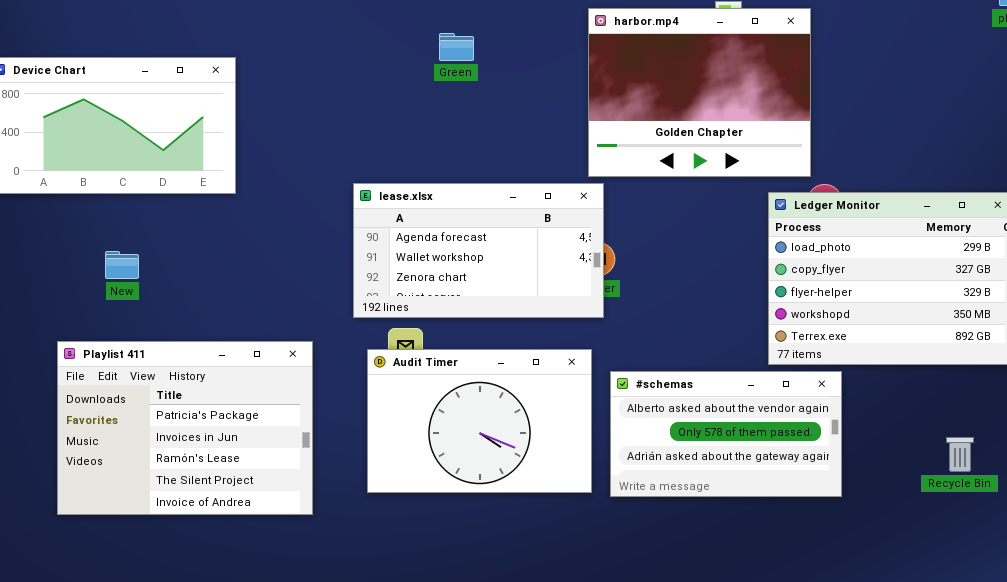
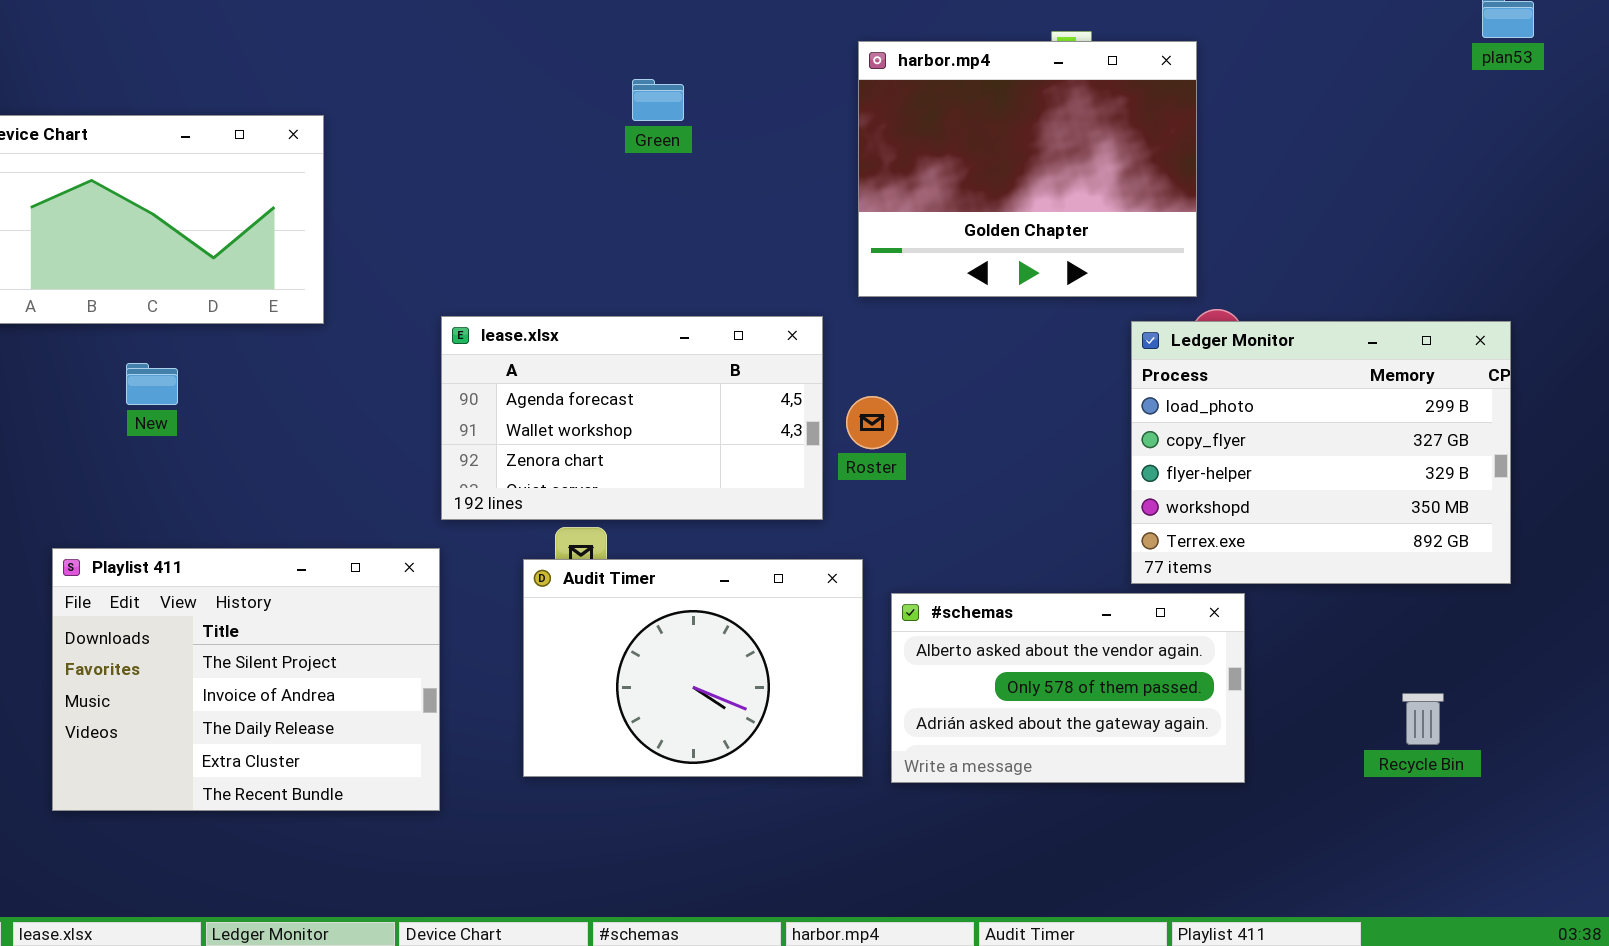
lease.xlsx: [353,183,604,318] -> [441,316,823,520], moved
New: [105,251,139,279] -> [126,363,178,405], moved
Playlist 411: [57,341,313,515] -> [52,548,440,811], scrolled down 3 rows

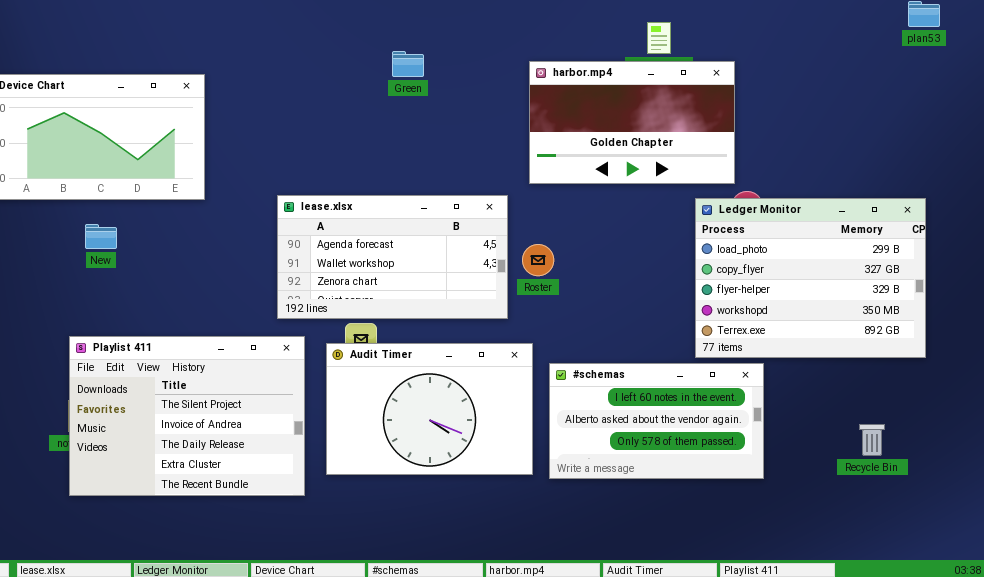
harbor.mp4: [858,41,1197,297] -> [529,61,735,184], resized
Playlist 411: [52,548,440,811] -> [69,336,305,496], moved
#schemas: [891,593,1245,783] -> [549,363,764,479], scrolled up 1 row

